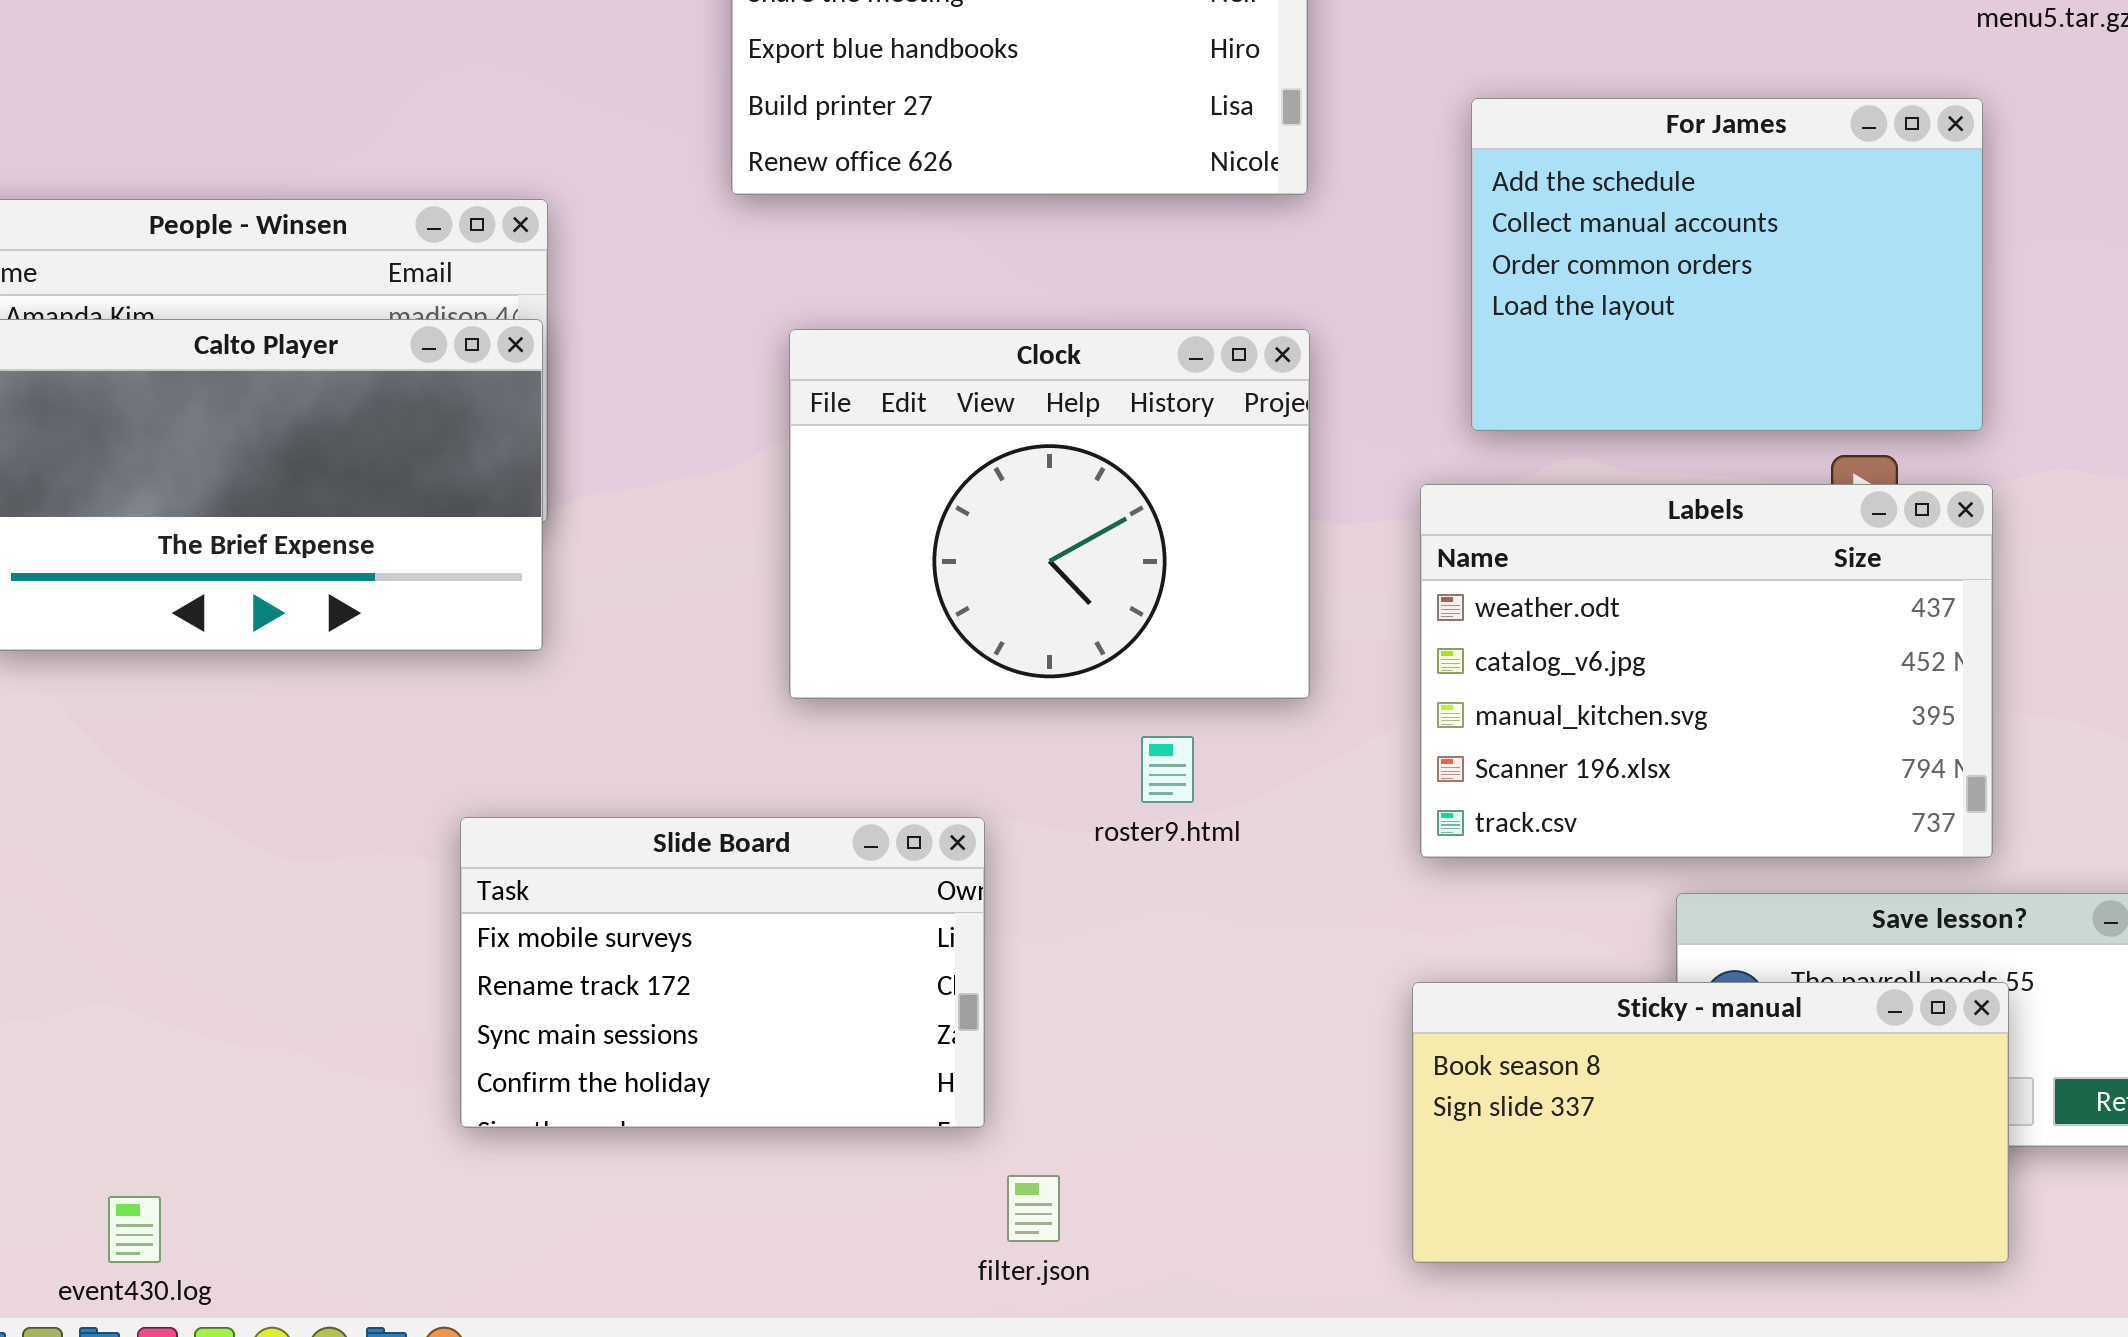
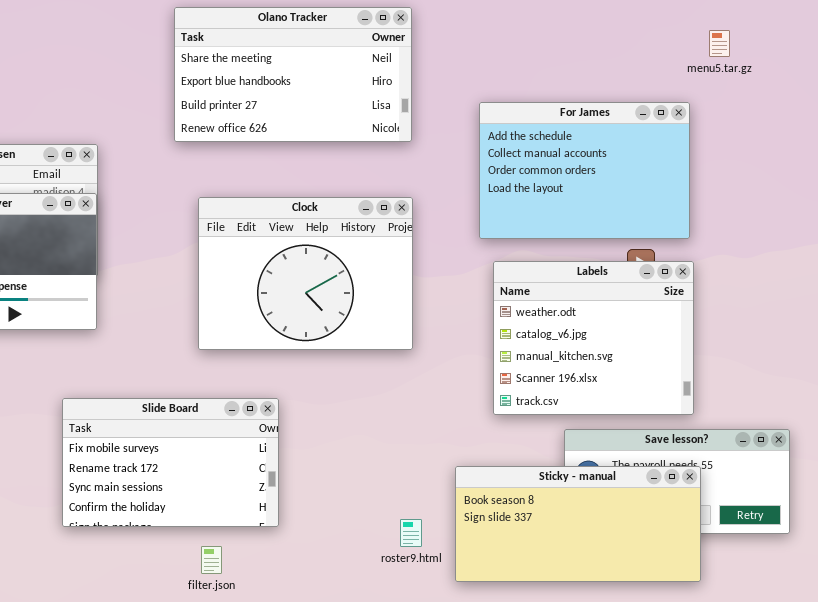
Labels: [1420,484,1993,858] -> [493,261,694,415], resized
roster9.html: [1141,736,1194,803] -> [400,519,422,547], moved
filter.json: [1007,1175,1060,1242] -> [201,546,222,574], moved

